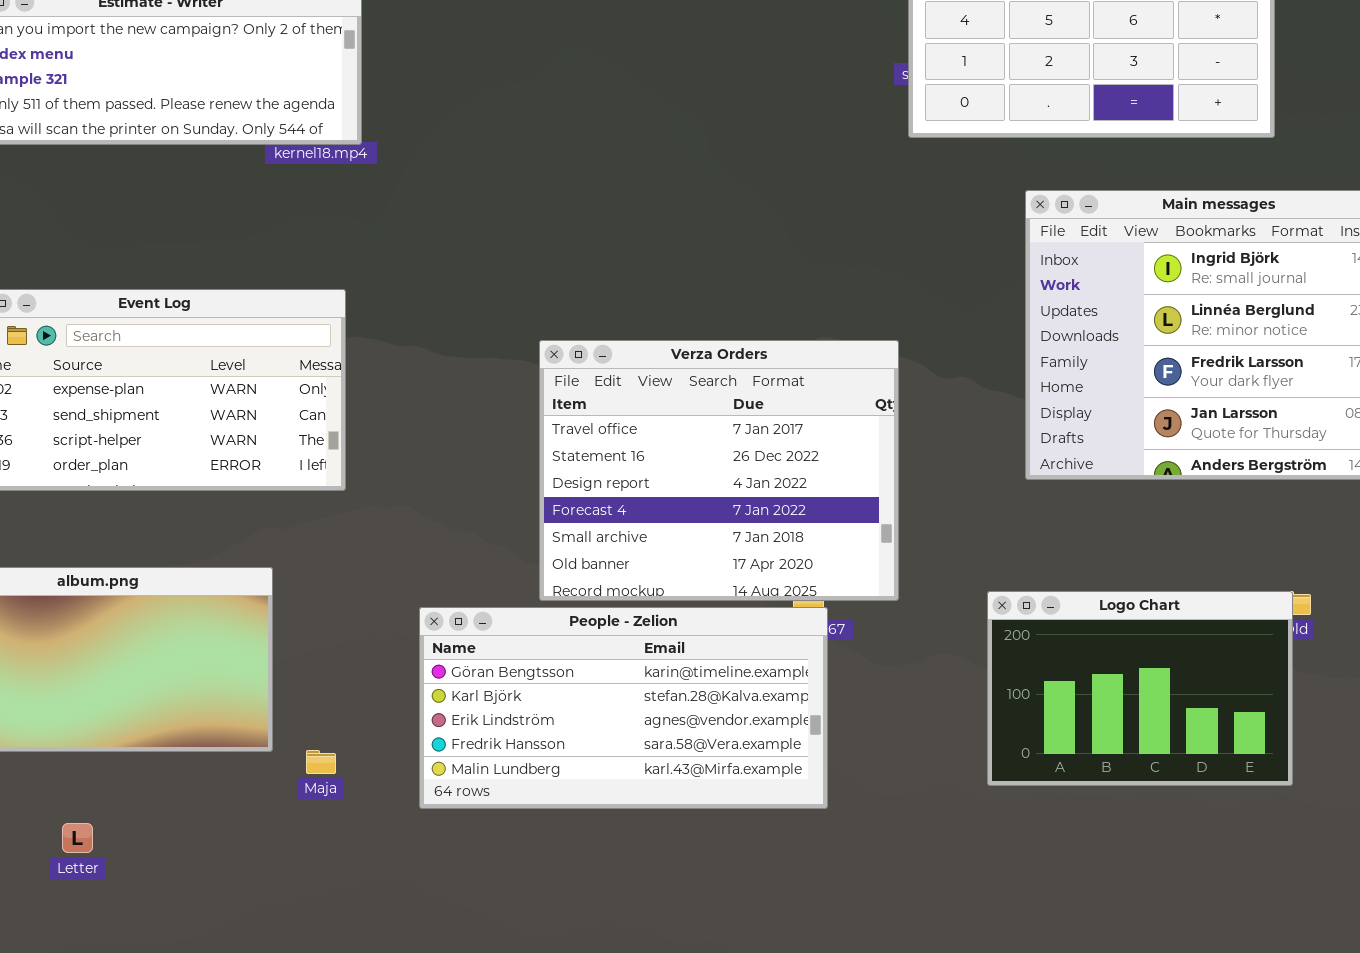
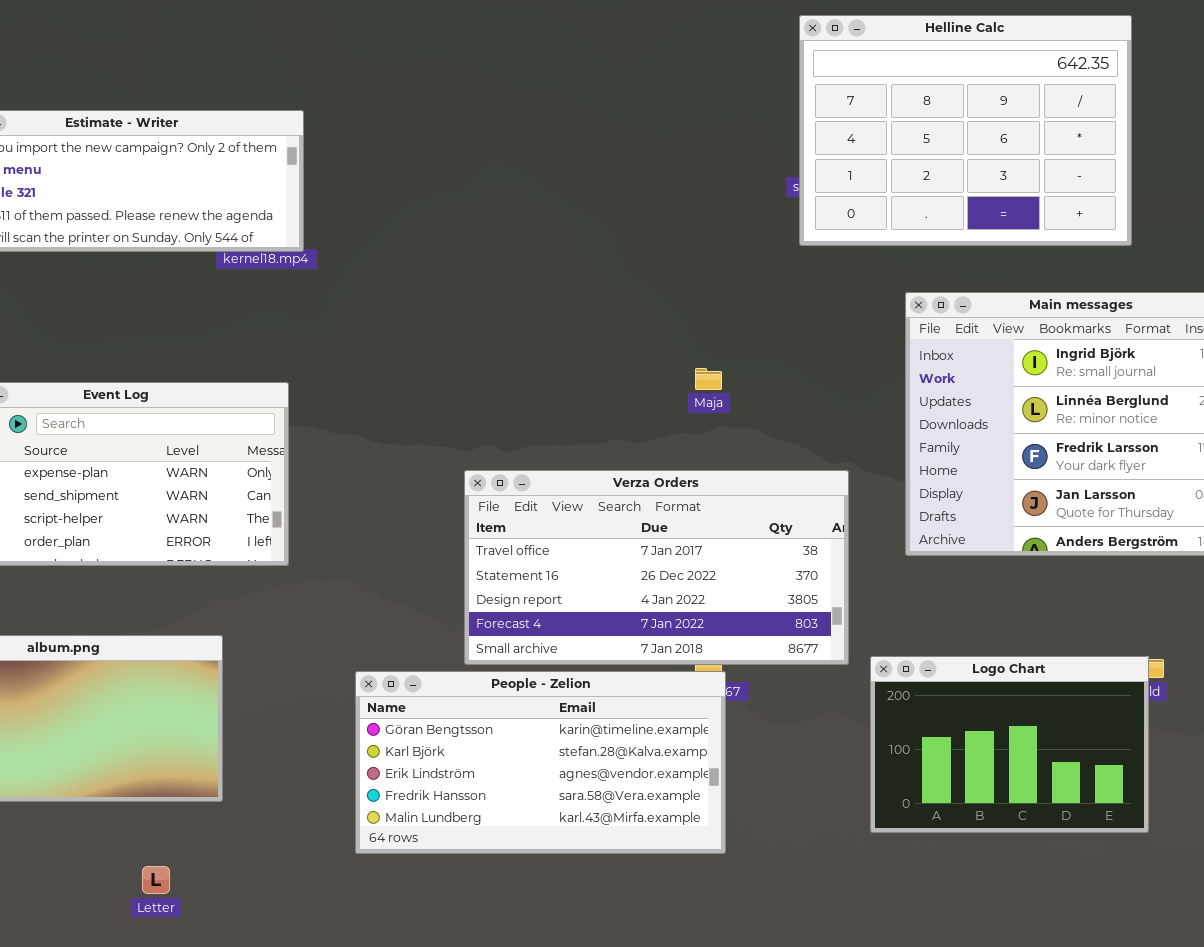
Verza Orders: [539,340,899,601] -> [464,470,849,665], resized
Maja: [306,750,336,774] -> [695,368,722,390], moved
Letter: [62,823,93,853] -> [142,866,170,894], moved

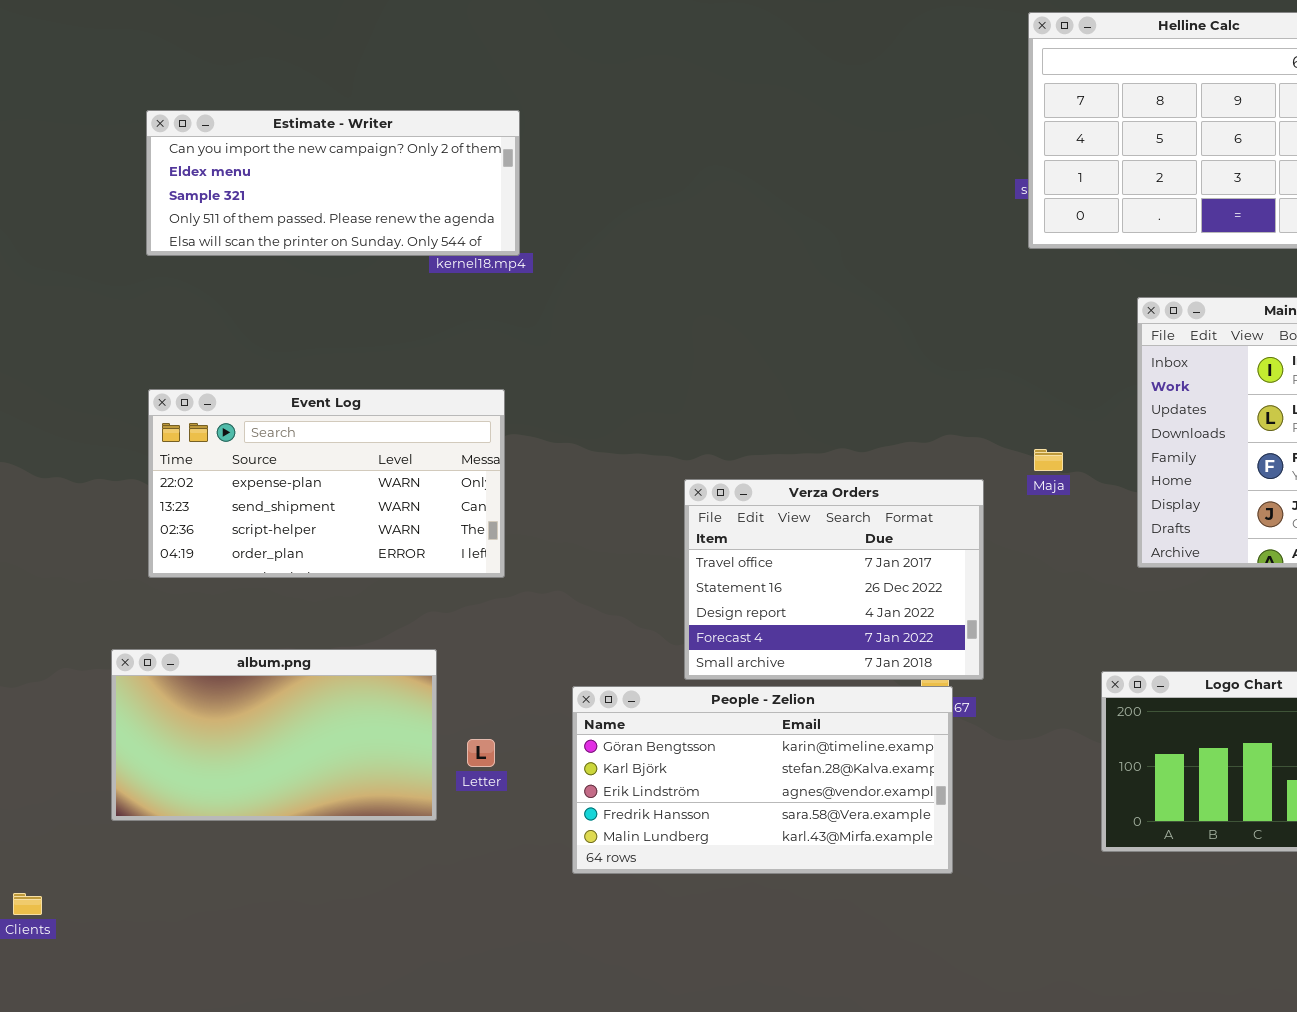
Maja: [695,368,722,390] -> [1034,449,1063,471], moved
Verza Orders: [464,470,849,665] -> [684,479,984,680], resized
Letter: [142,866,170,894] -> [467,739,495,767], moved

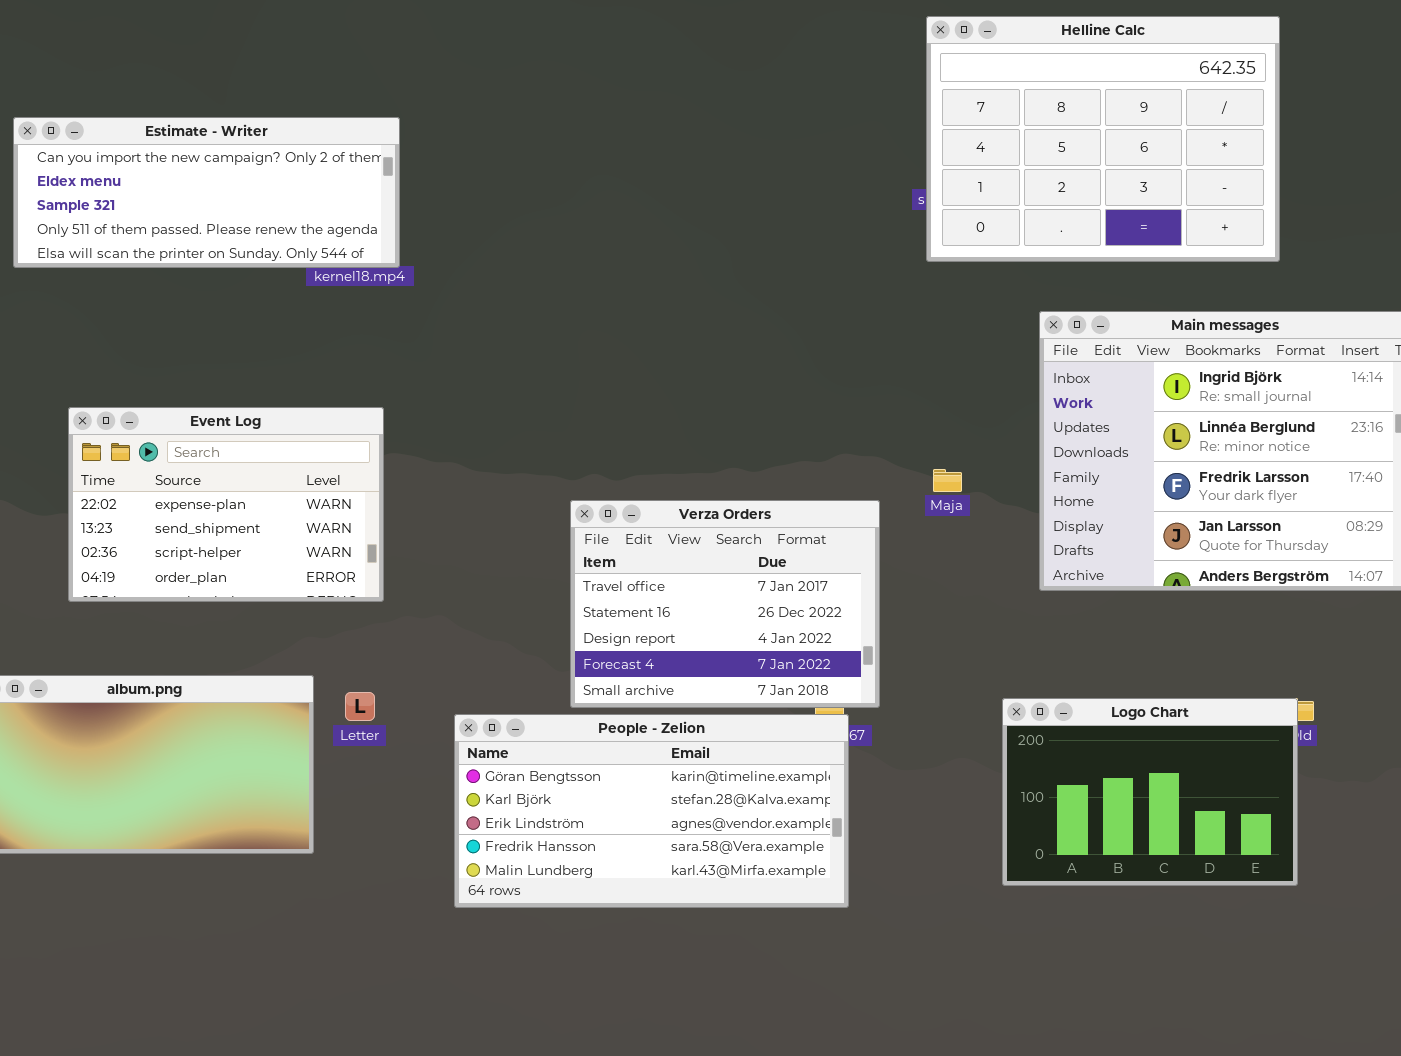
Event Log: [148,389,505,578] -> [68,407,384,602], resized
Letter: [467,739,495,767] -> [345,692,375,721], moved

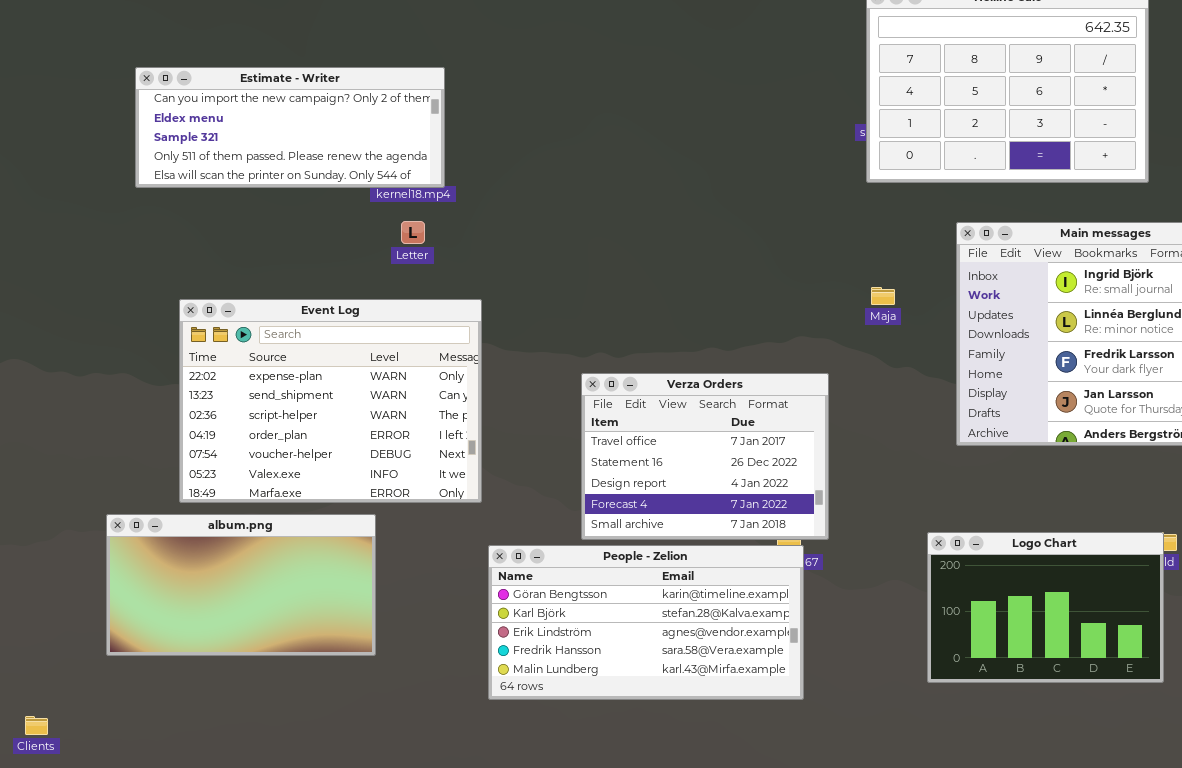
Event Log: [68,407,384,602] -> [179,299,482,503], resized
Maja: [933,469,962,492] -> [871,287,895,305], moved
Letter: [345,692,375,721] -> [401,221,425,244], moved

